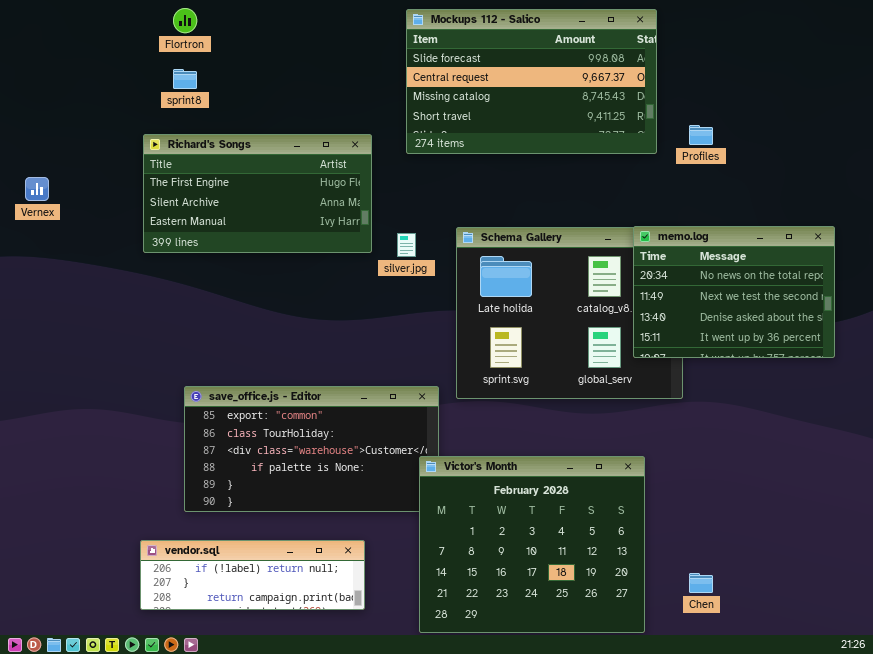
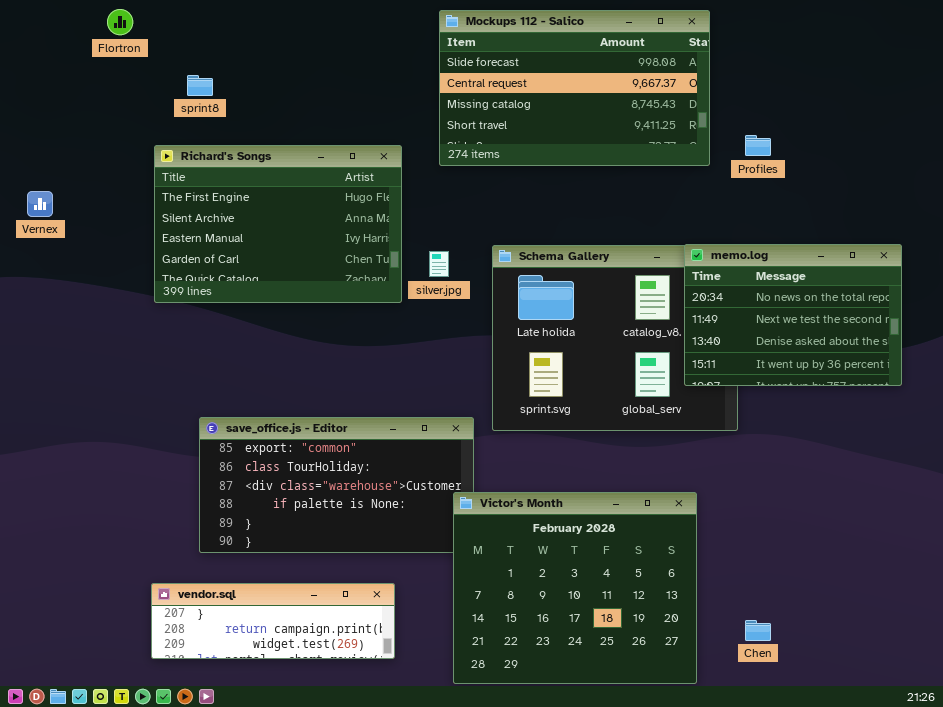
Flortron: [173,8,197,33] -> [107,9,133,35], moved
Richard's Songs: [143,134,372,253] -> [154,145,402,303], resized
vendor.sql: [140,540,365,610] -> [151,583,395,659], scrolled down 1 row

